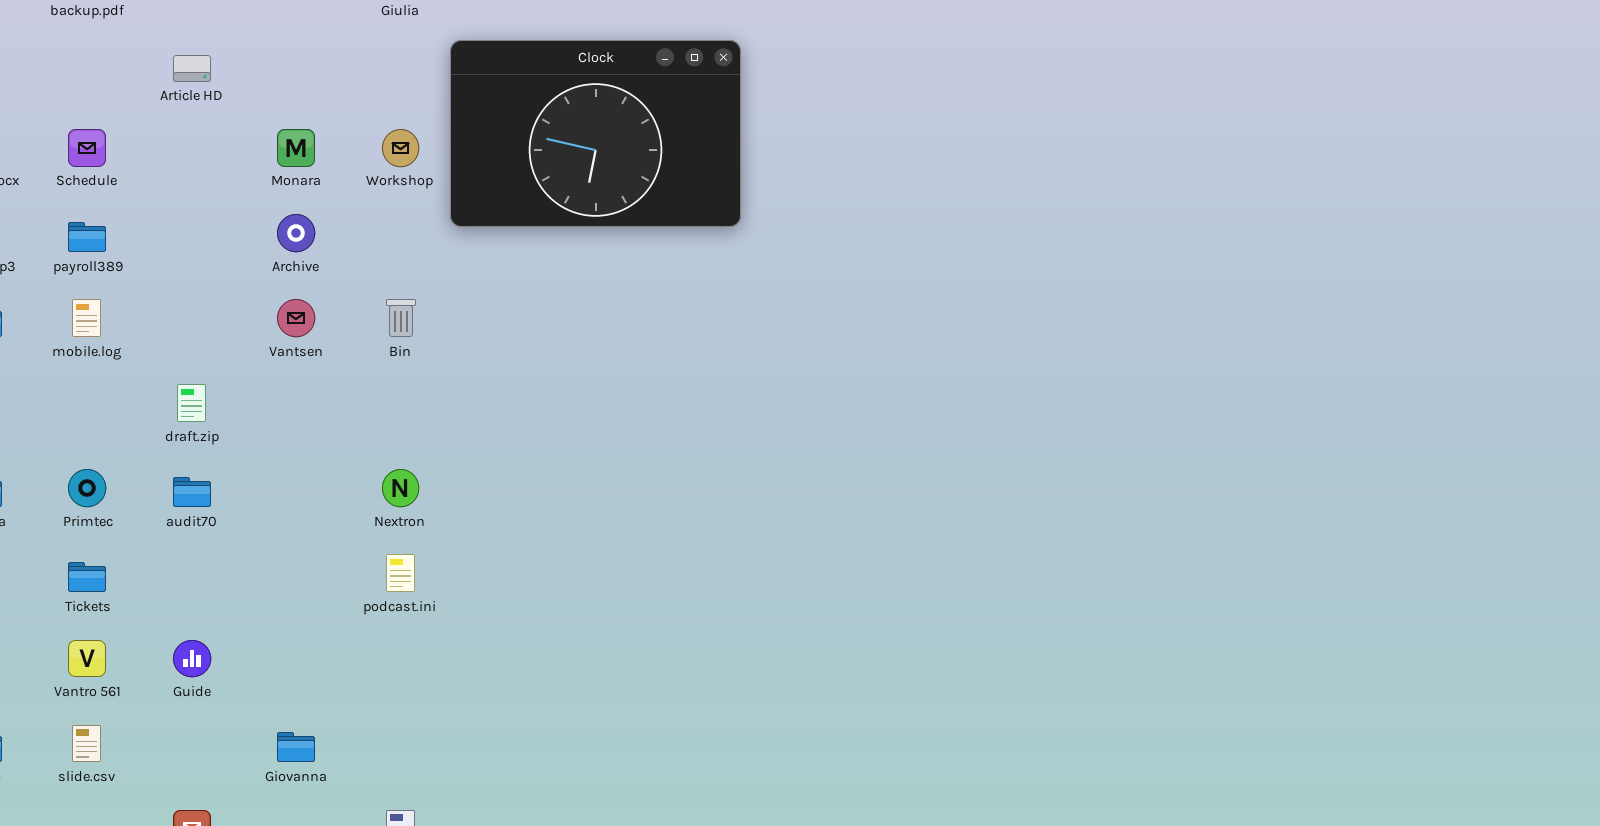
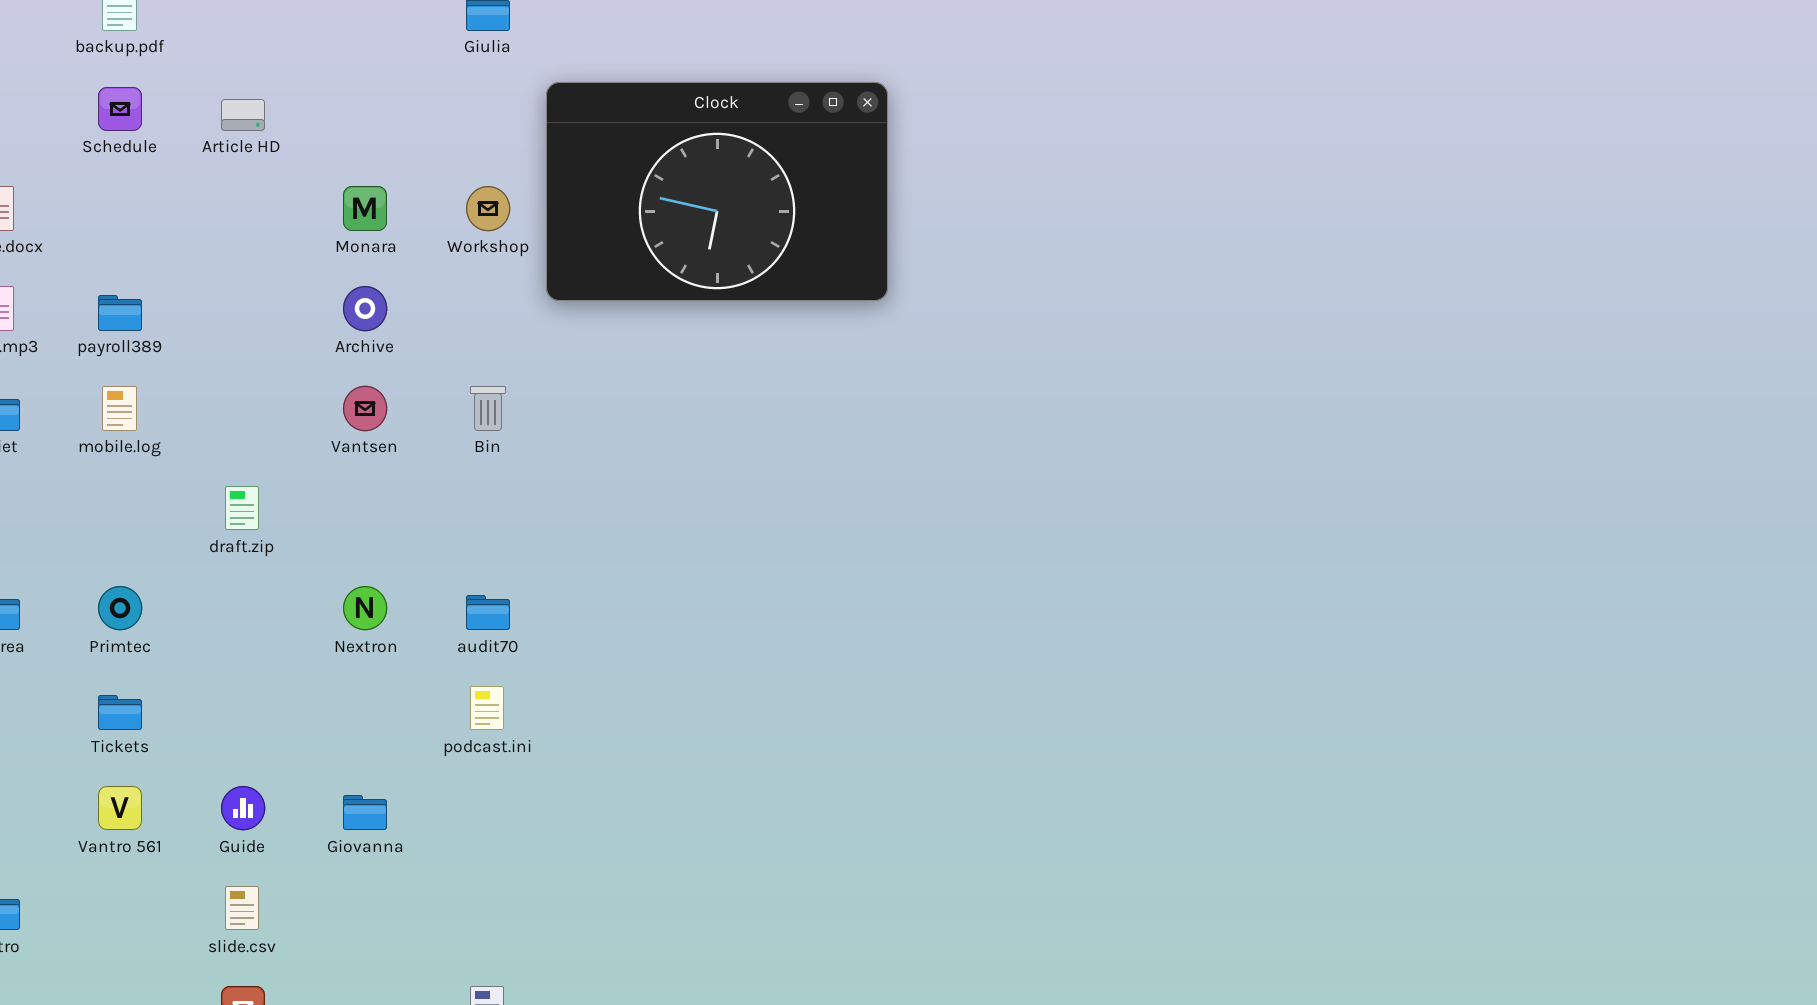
Schedule: [68,129,106,167] -> [98,87,142,131], moved
Nextron: [382,469,419,507] -> [343,586,387,630], moved
audit70: [173,477,211,507] -> [466,595,510,630], moved
slide.csv: [72,725,101,762] -> [225,886,259,930], moved
Giovanna: [277,732,315,762] -> [343,795,387,830], moved

